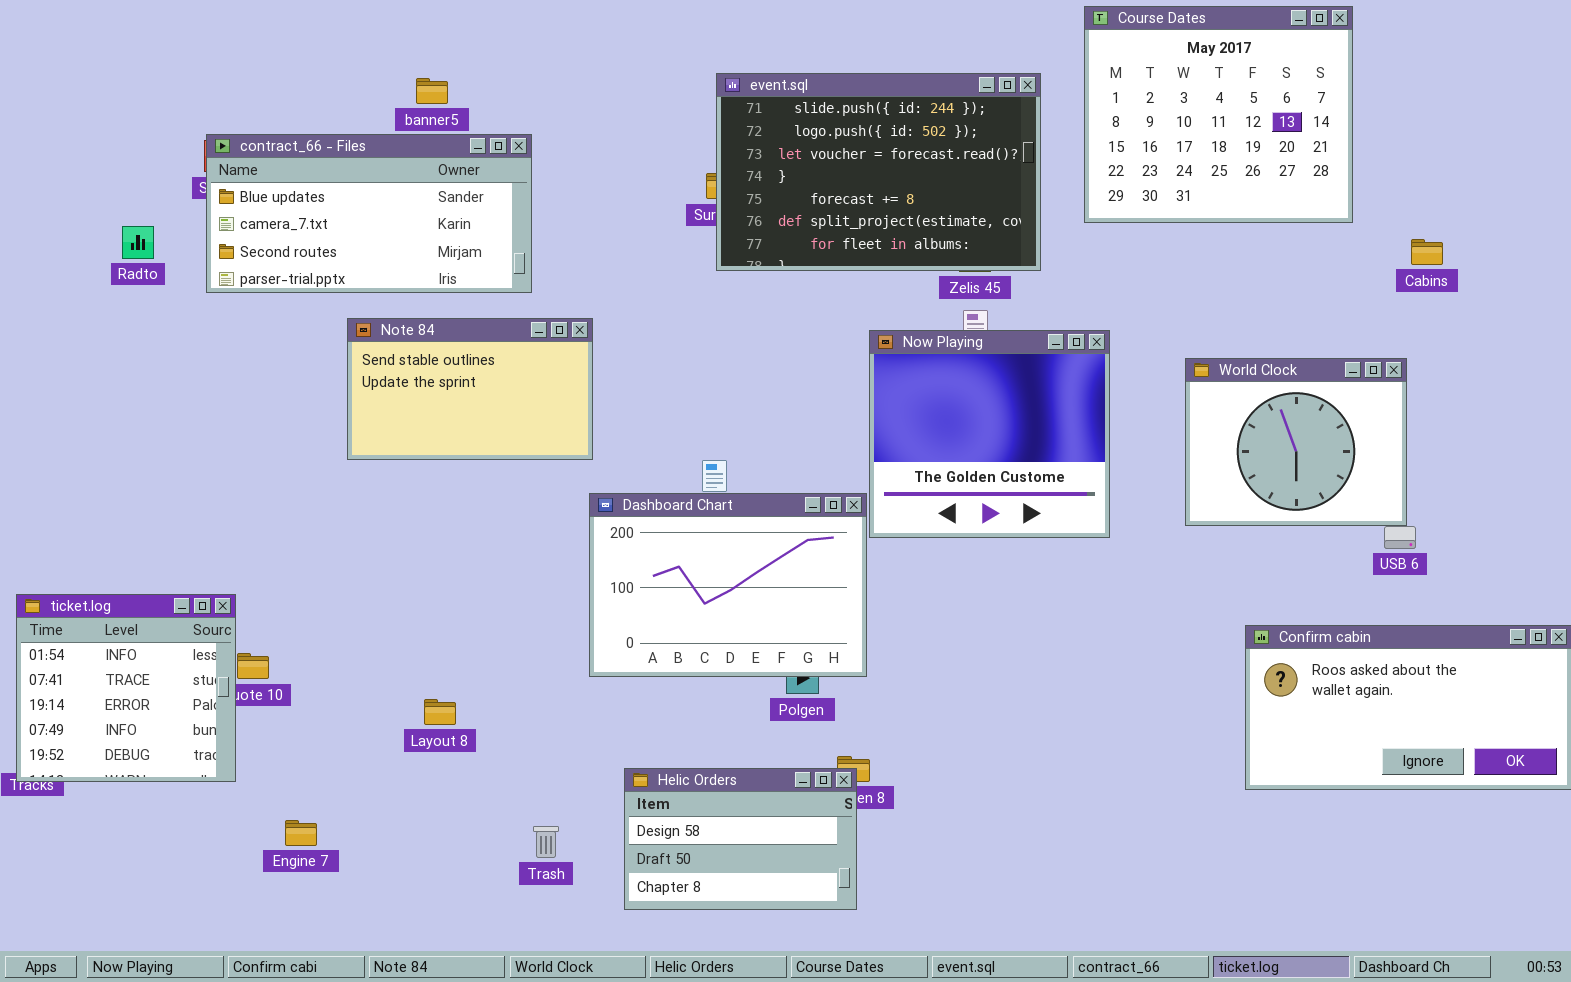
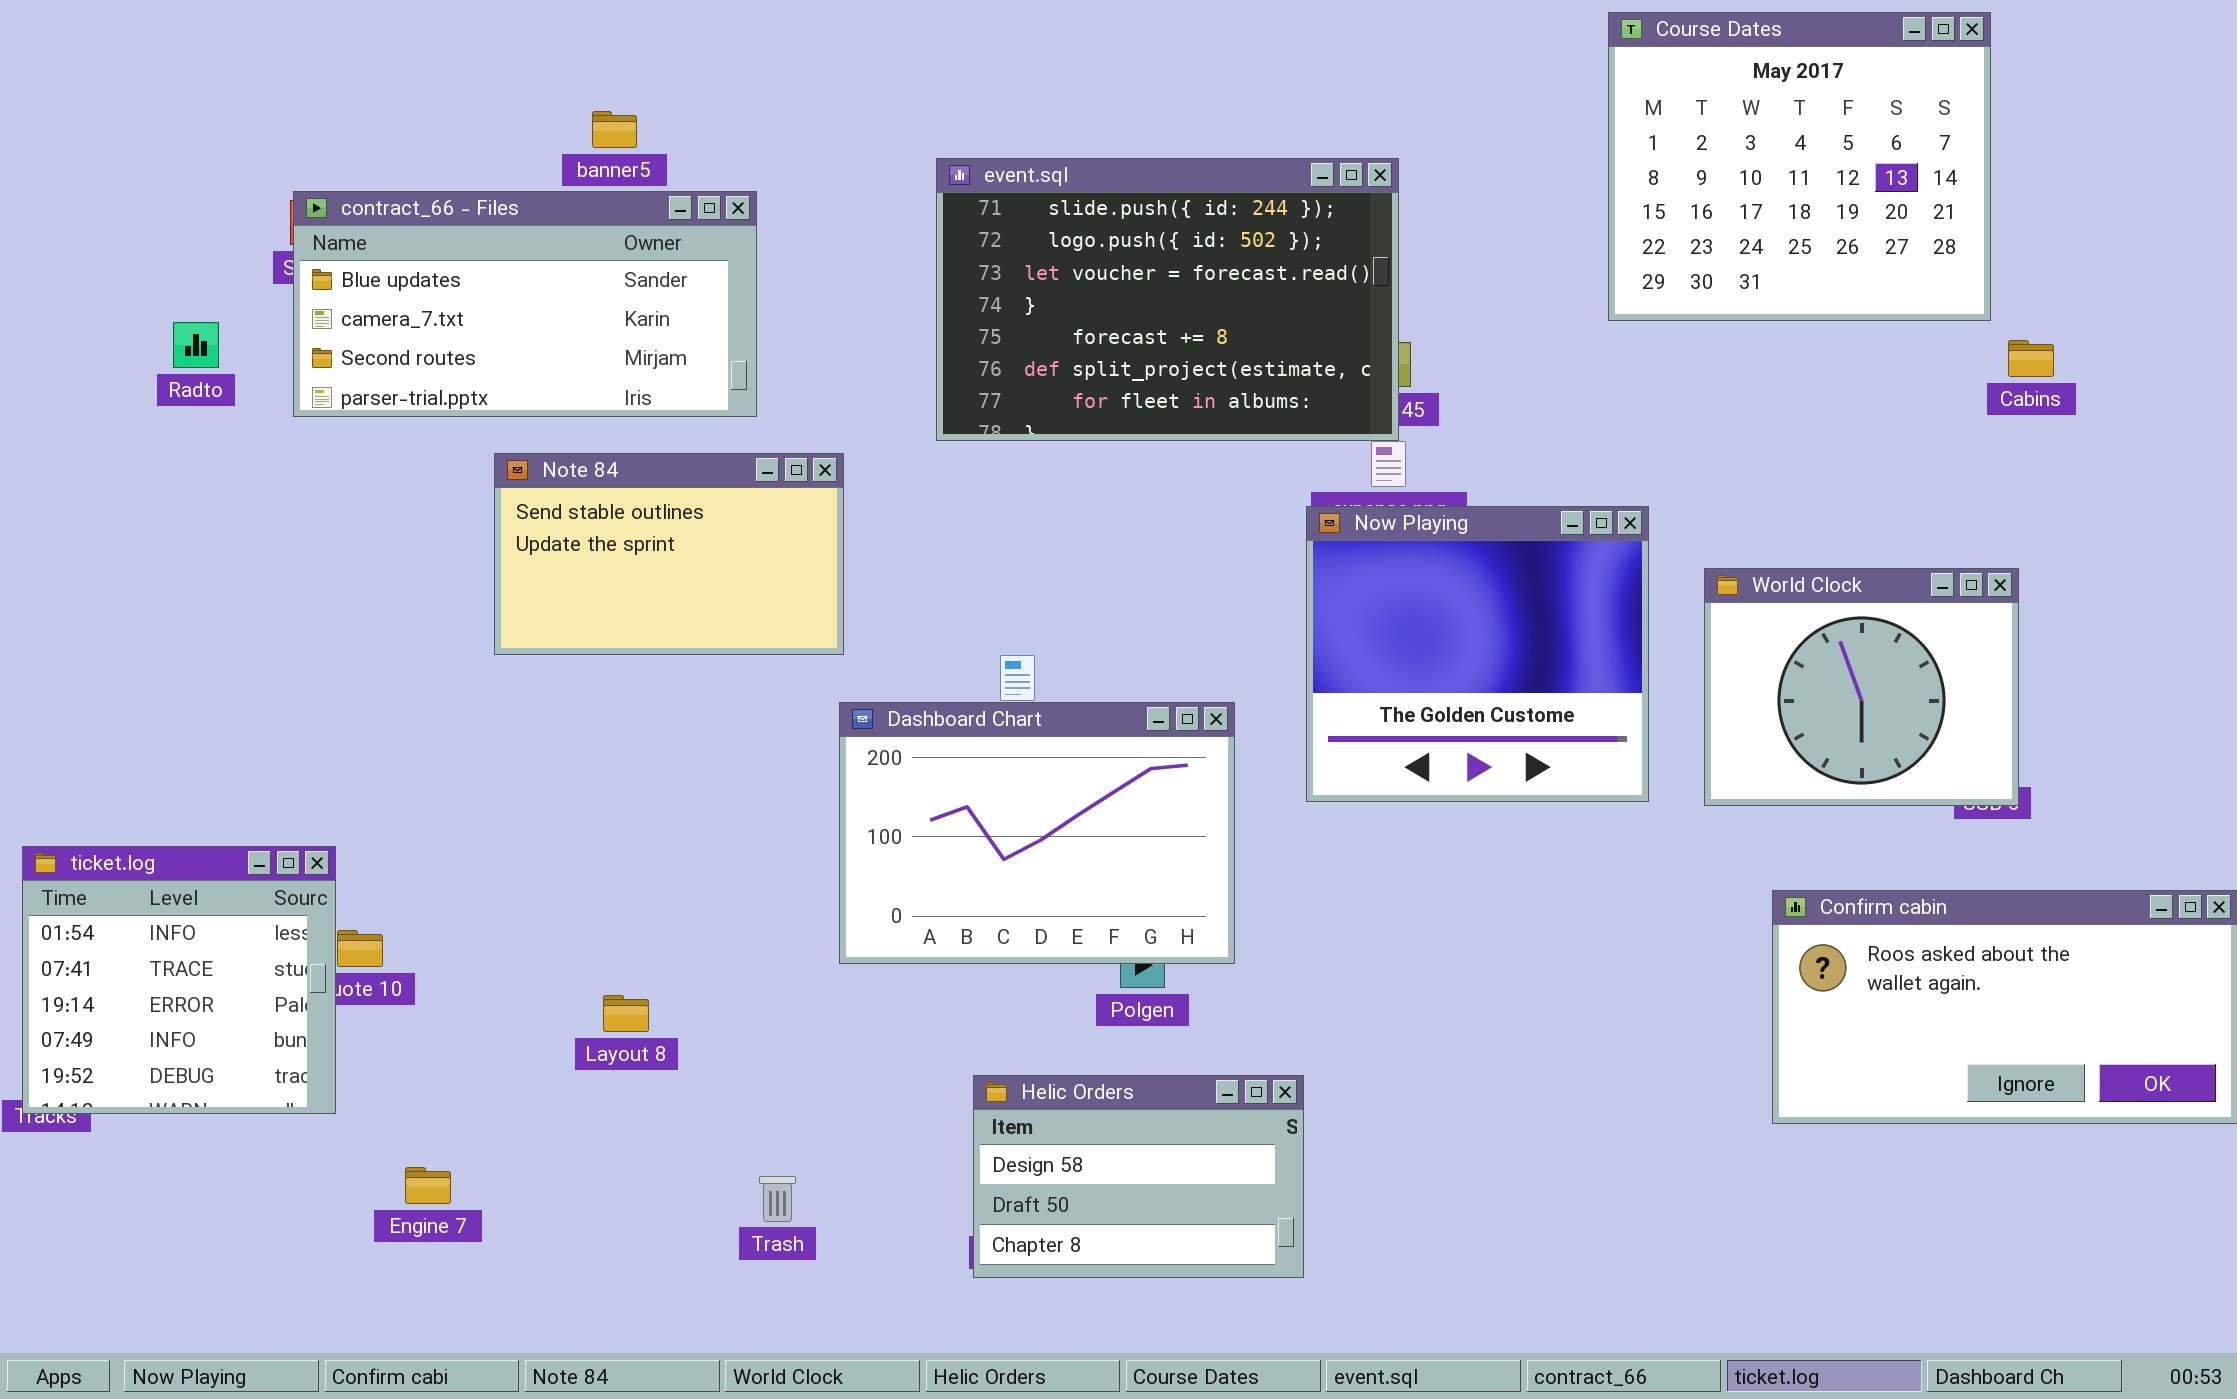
Course Dates: [1084,6,1353,223] -> [1608,12,1991,321], moved
event.sql: [716,73,1041,271] -> [936,158,1399,441], moved
Now Playing: [869,330,1110,538] -> [1306,506,1649,802], moved
World Clock: [1185,358,1407,526] -> [1704,568,2019,806], moved
Helic Orders: [624,768,857,910] -> [973,1075,1304,1278], moved

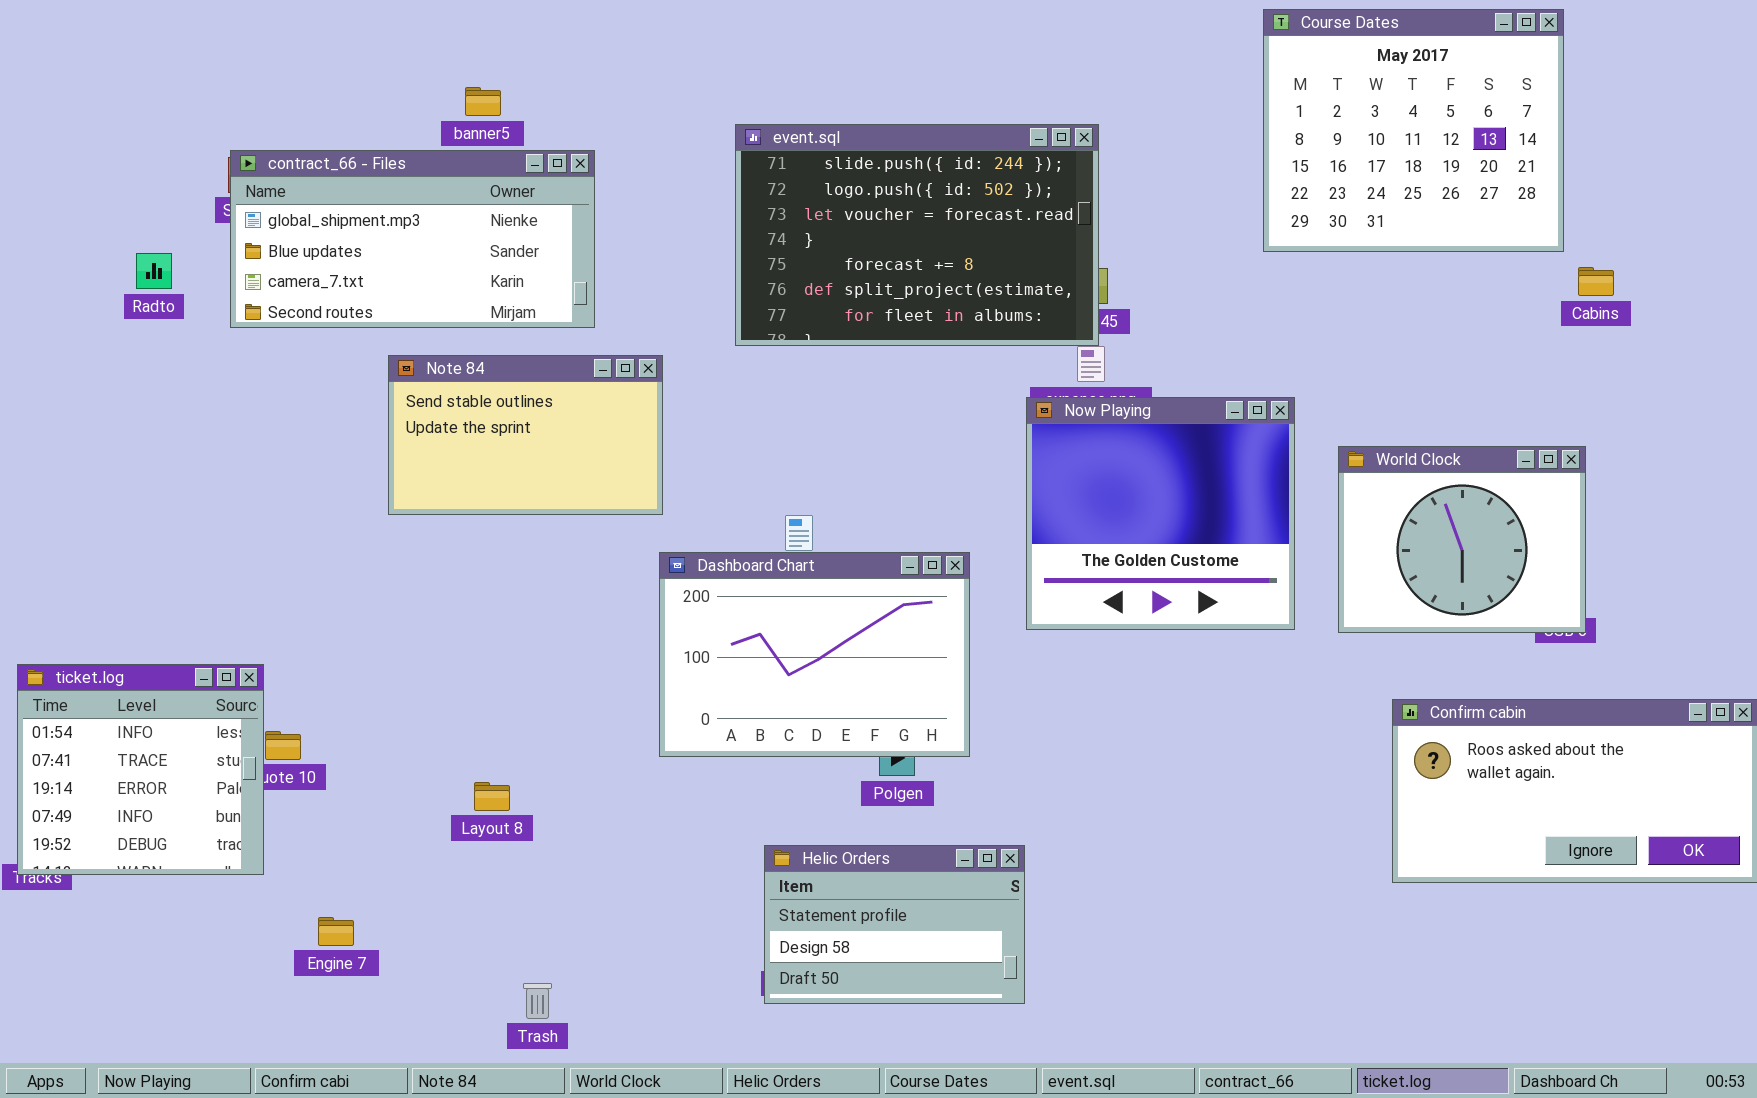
contract_66 - Files: [293,191,757,417] -> [230,150,595,328], scrolled up 1 row
Helic Orders: [973,1075,1304,1278] -> [764,845,1025,1004], scrolled up 1 row
Trash: [759,1176,796,1222] -> [523,983,552,1019], moved

